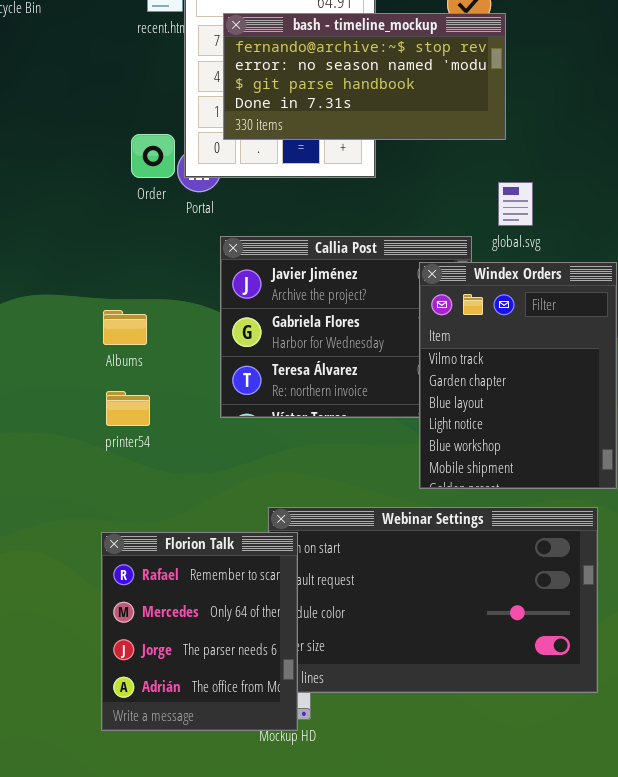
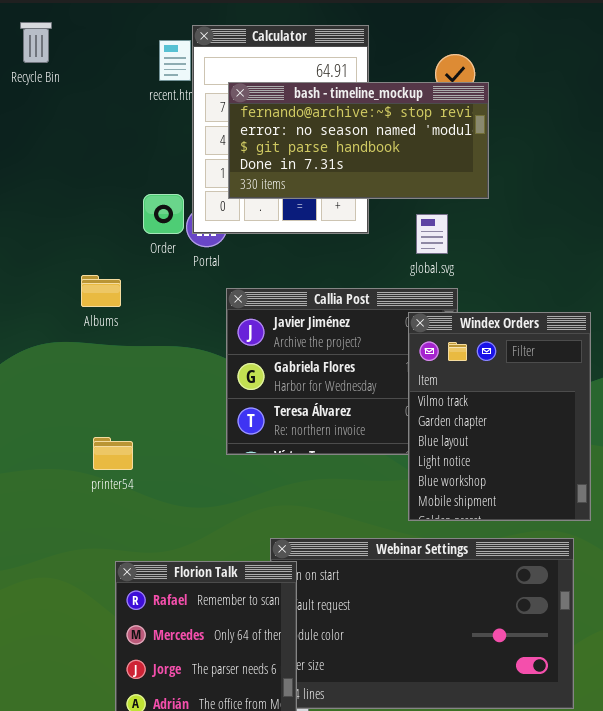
global.svg: [498,182,533,226] -> [416,214,448,254], moved
Albums: [103,310,147,345] -> [81,275,121,307], moved
printer54: [106,391,150,426] -> [93,437,133,470], moved

